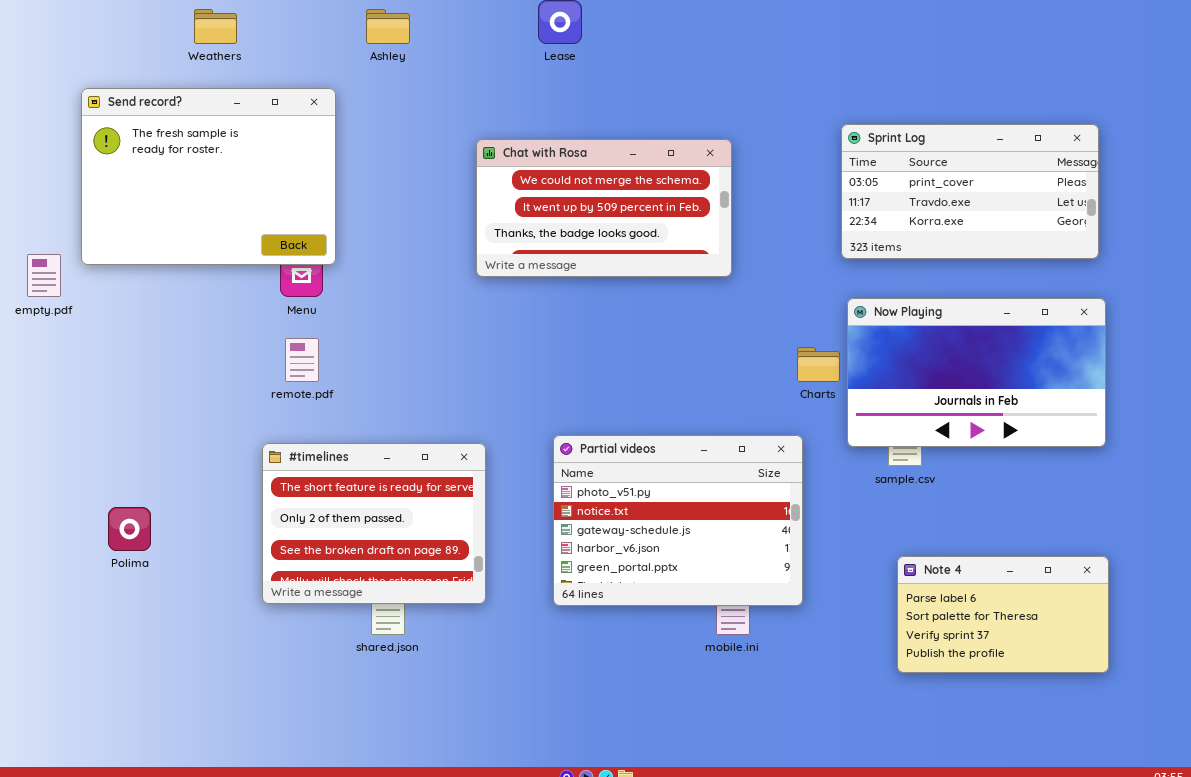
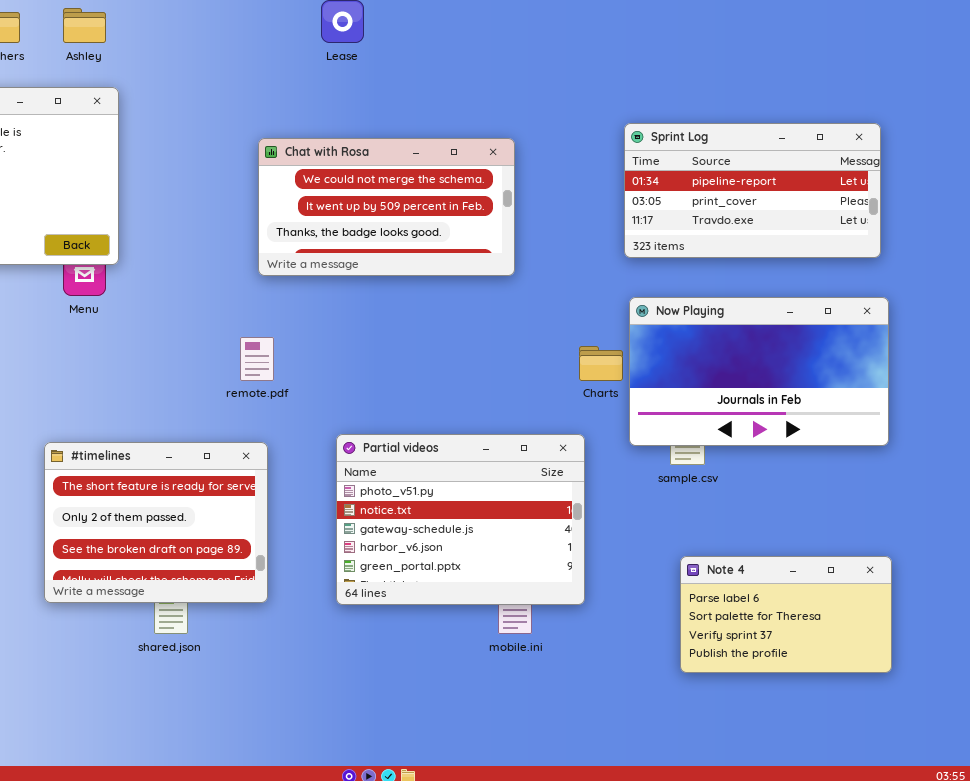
Ashley: [366,9,410,44] -> [63,8,106,43], moved
Sprint Log: [841,124,1099,259] -> [624,123,881,258], scrolled up 1 row
remote.pdf: [285,338,319,382] -> [240,337,274,381], moved

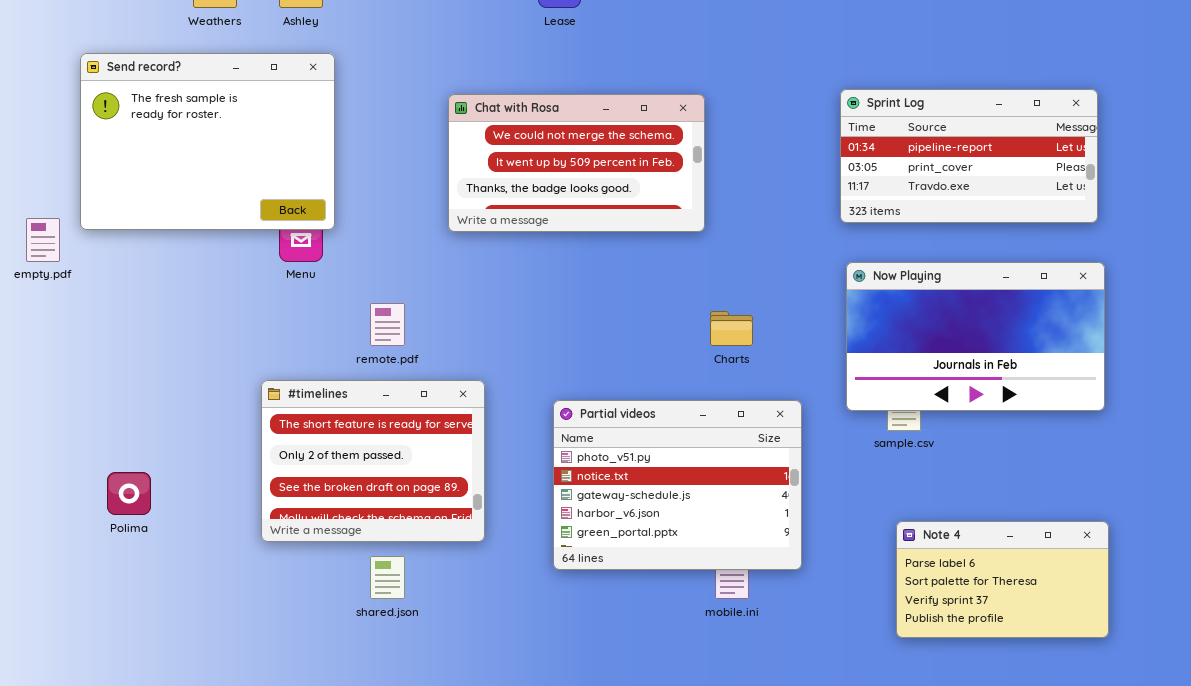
Chat with Rosa: [258,138,515,276] -> [448,94,705,232], moved
remote.pdf: [240,337,274,381] -> [370,303,405,346], moved
Charts: [579,346,623,381] -> [710,311,753,346], moved
#timelines: [44,442,268,603] -> [261,380,485,542], moved

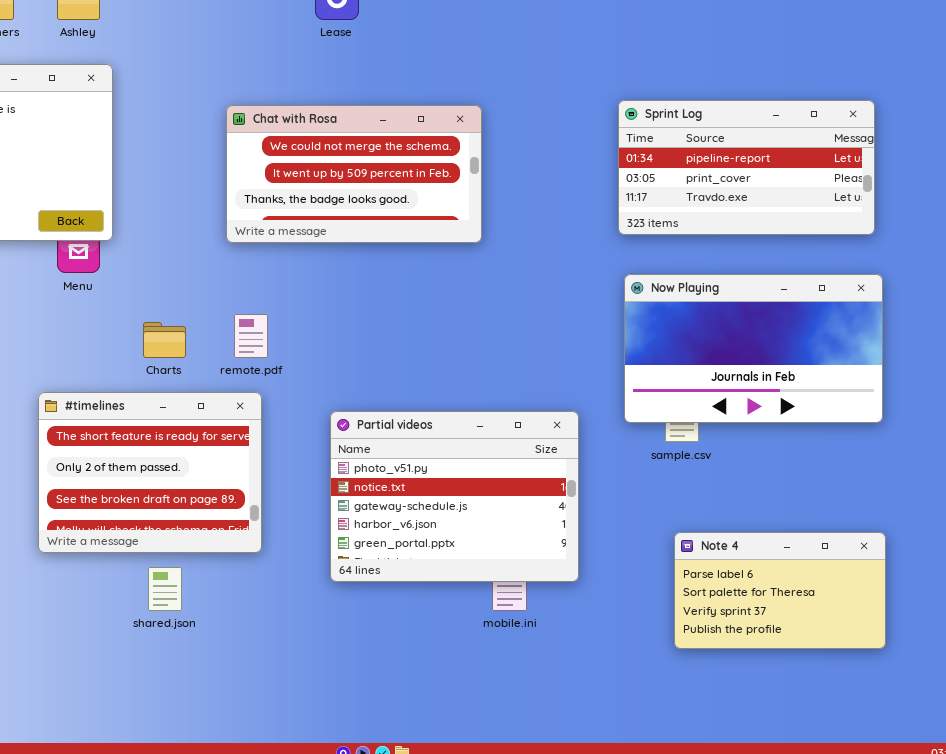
remote.pdf: [370,303,405,346] -> [234,314,268,358], moved
Charts: [710,311,753,346] -> [143,322,186,358], moved

